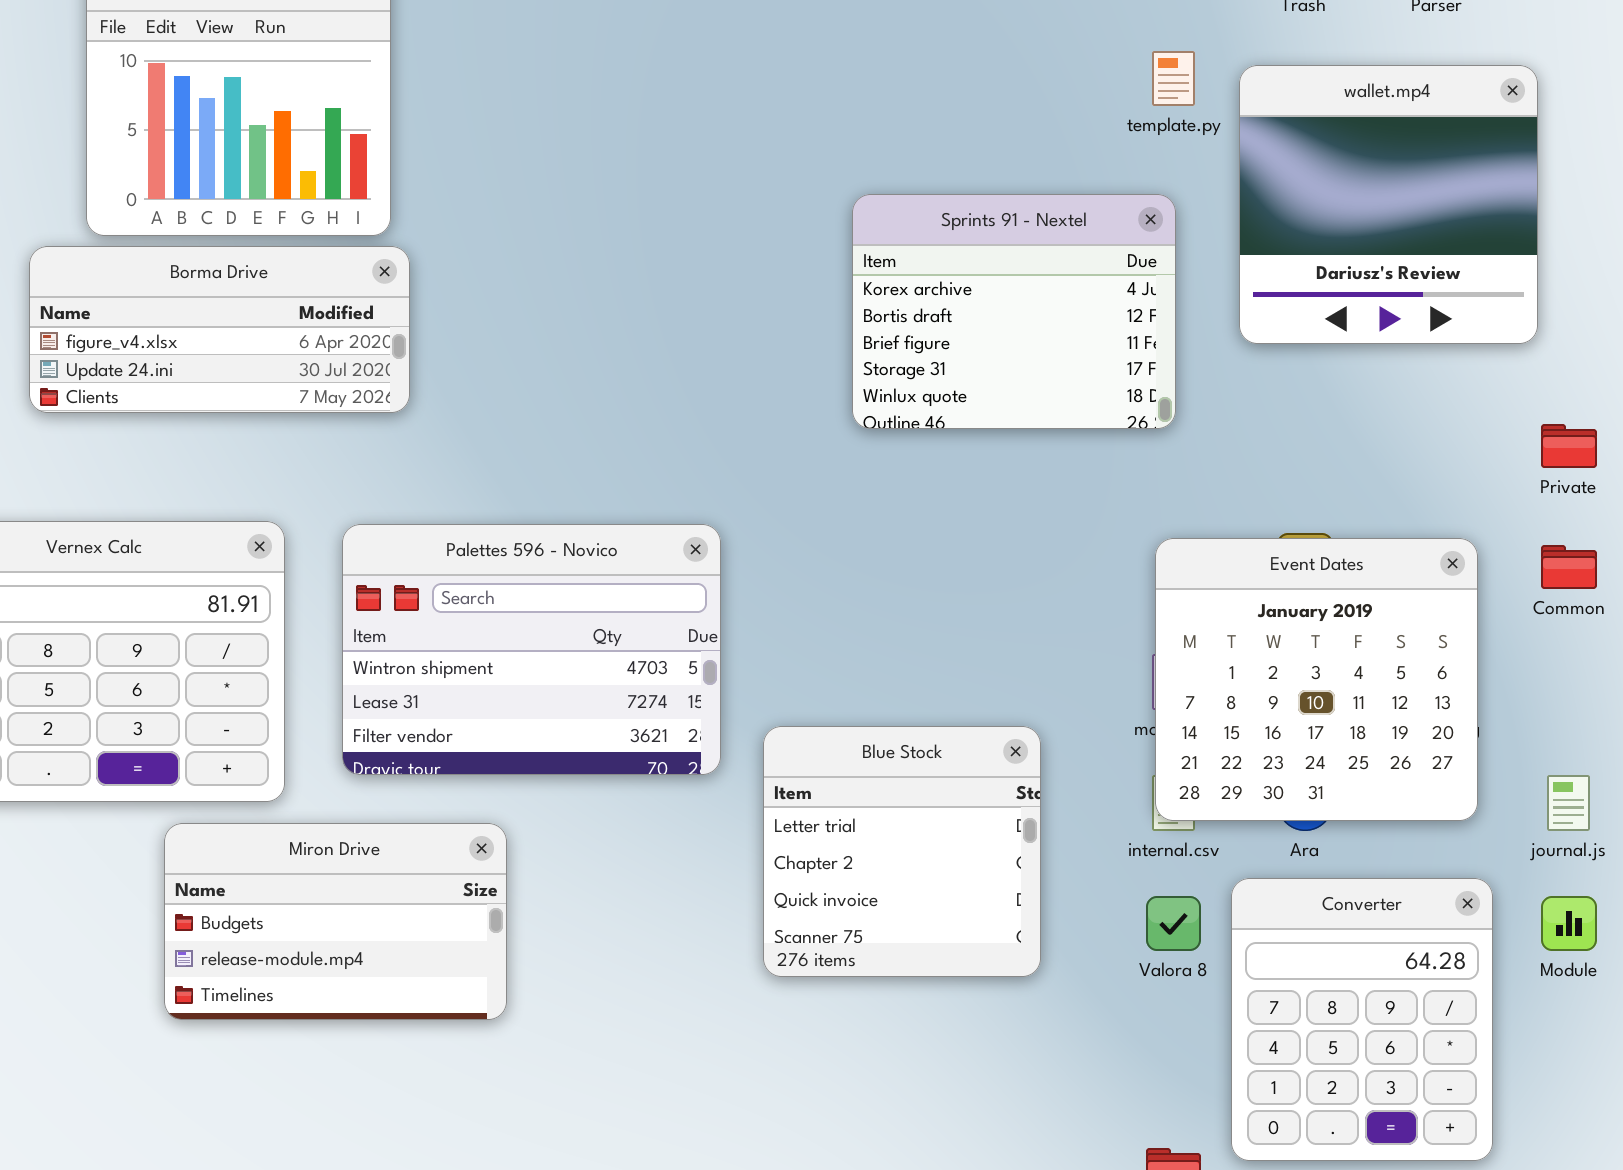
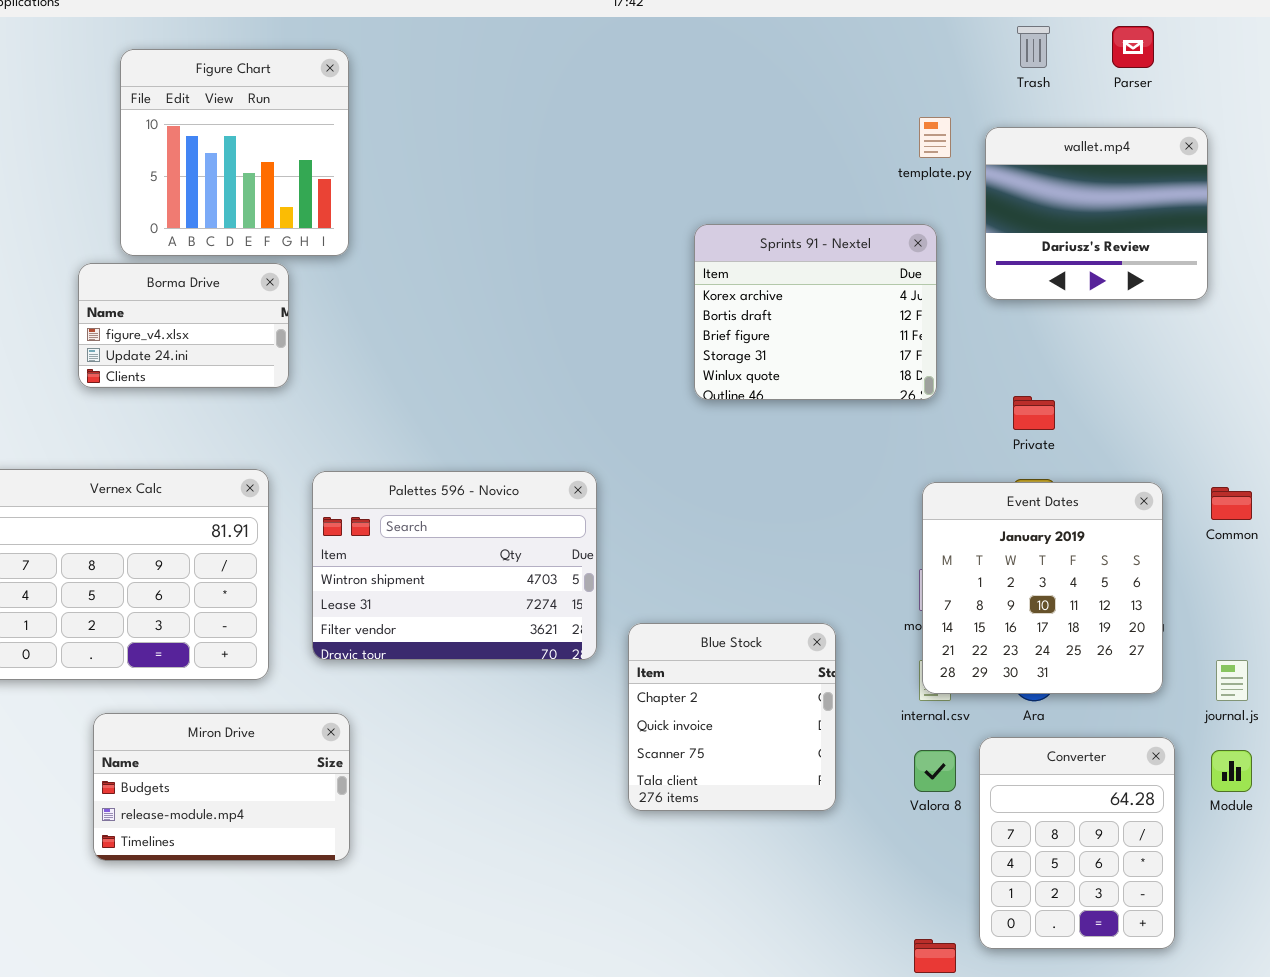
wallet.mp4: [1239,65,1538,344] -> [985,127,1208,300], resized
Borma Drive: [29,246,410,413] -> [78,263,289,388], resized
Private: [1541,424,1597,468] -> [1013,396,1055,430], moved
Blue Stock: [763,726,1041,977] -> [628,623,836,811], scrolled down 1 row
Miron Drive: [164,823,507,1020] -> [93,713,350,861], moved

